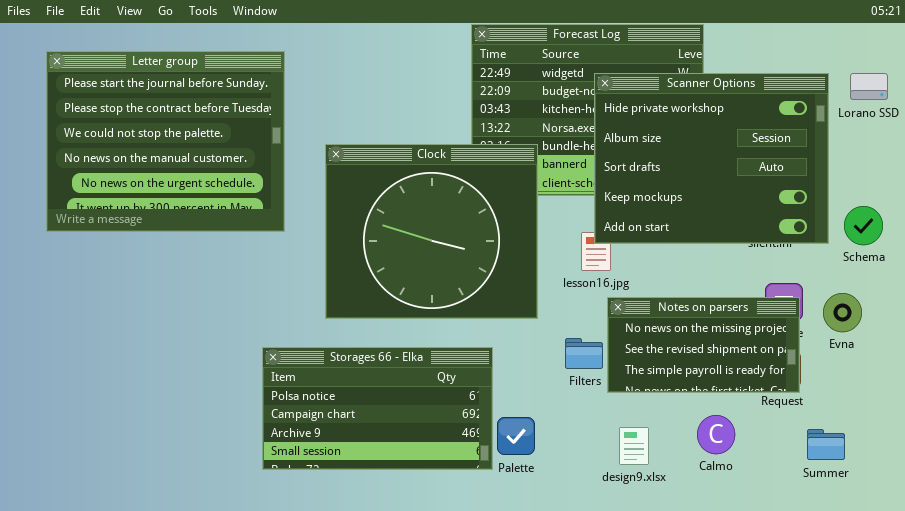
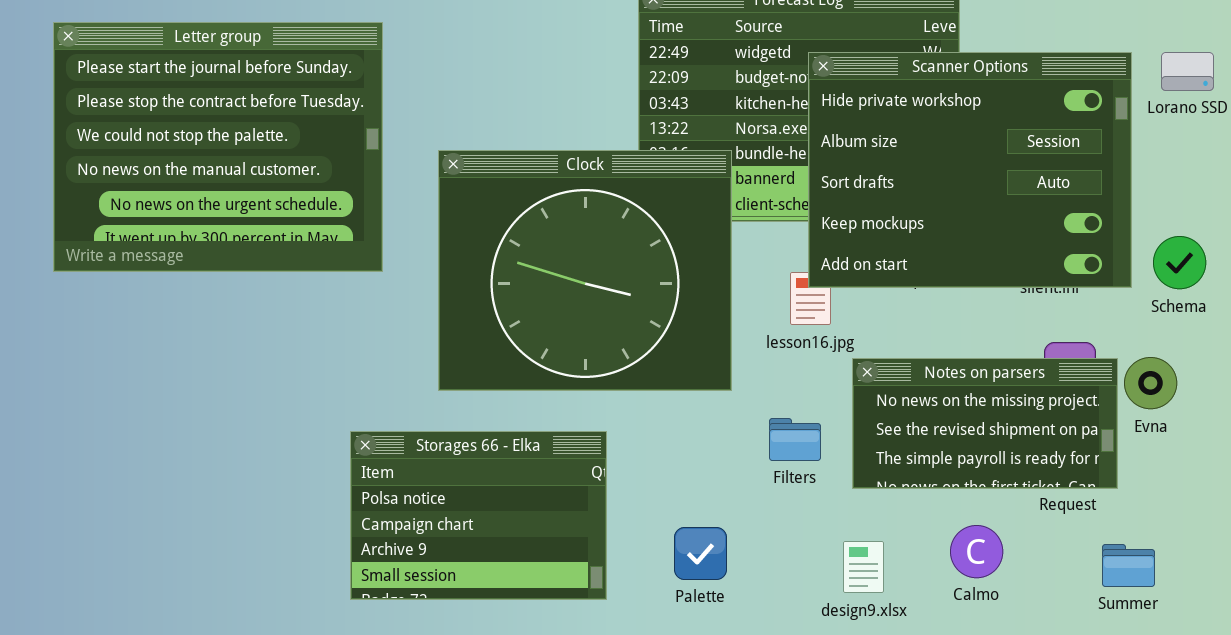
Notes on parsers: [607,297,800,393] -> [852,358,1118,489], moved
Storages 66 - Elka: [262,347,493,470] -> [350,431,607,600], resized

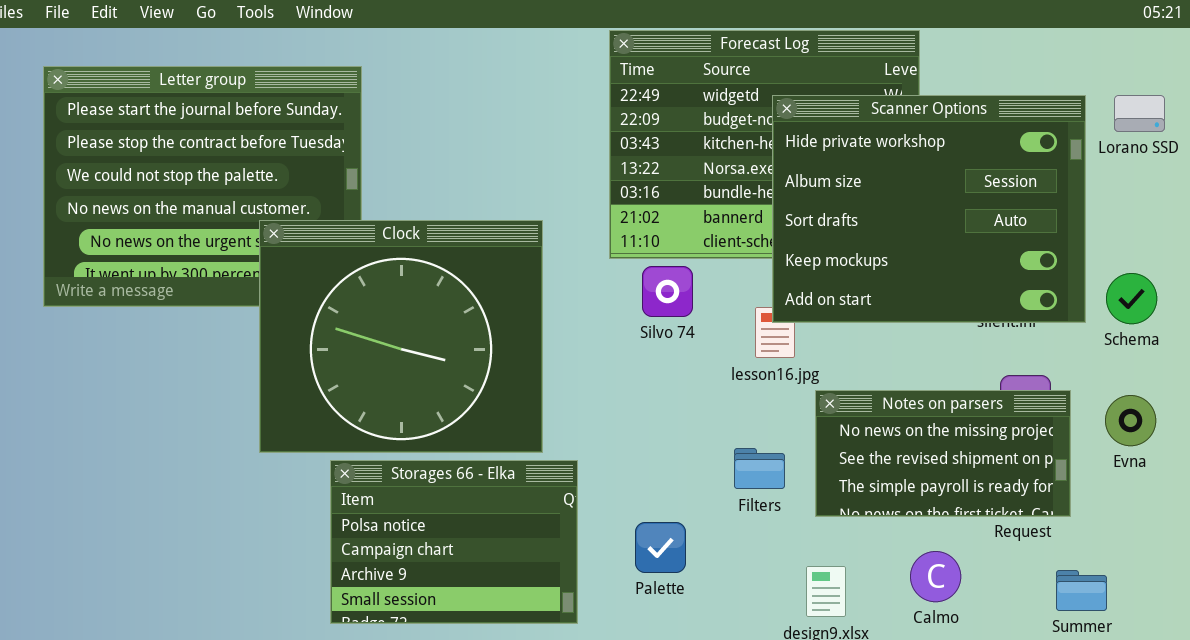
Clock: [438,150,732,391] -> [259,220,543,453], moved
Evna: [1124,357,1177,409] -> [1105,395,1156,446], moved
Palette: [674,527,727,580] -> [635,522,686,573], moved

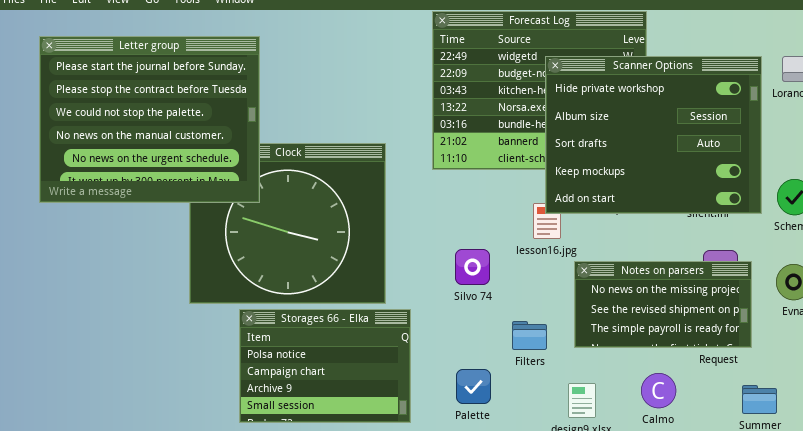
Letter group: [43,66,362,307] -> [39,36,260,203], raised
Silvo 74: [642,266,693,317] -> [455,249,490,285], moved
Filters: [734,448,785,489] -> [512,321,547,350], moved
Palette: [635,522,686,573] -> [456,369,491,404], moved

